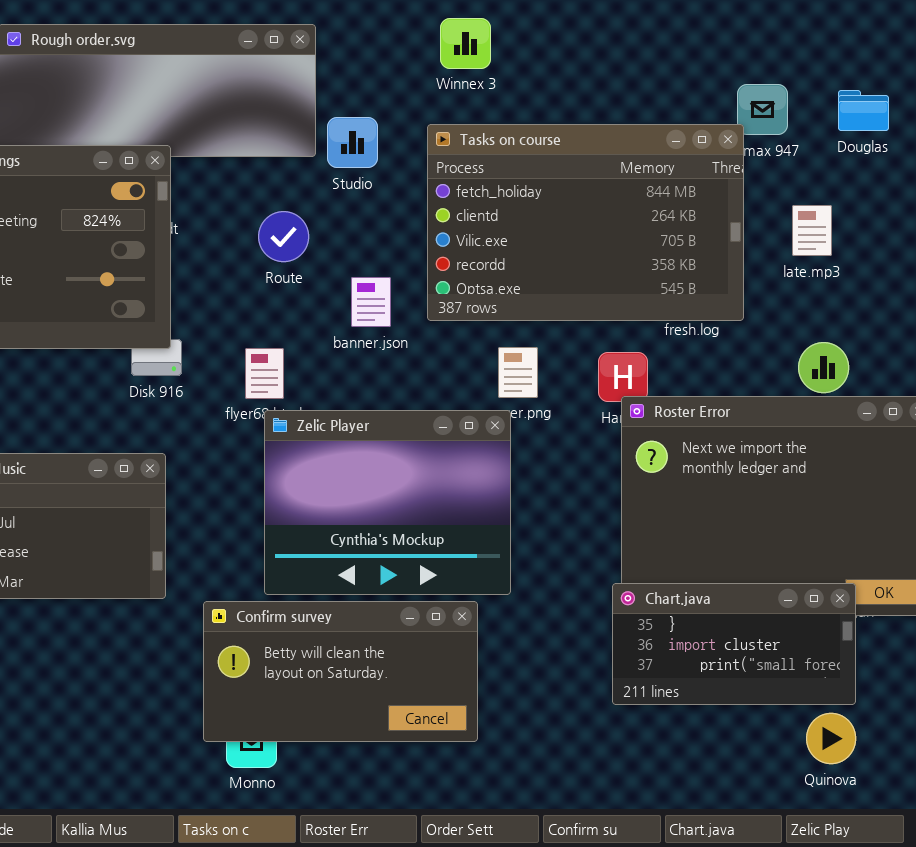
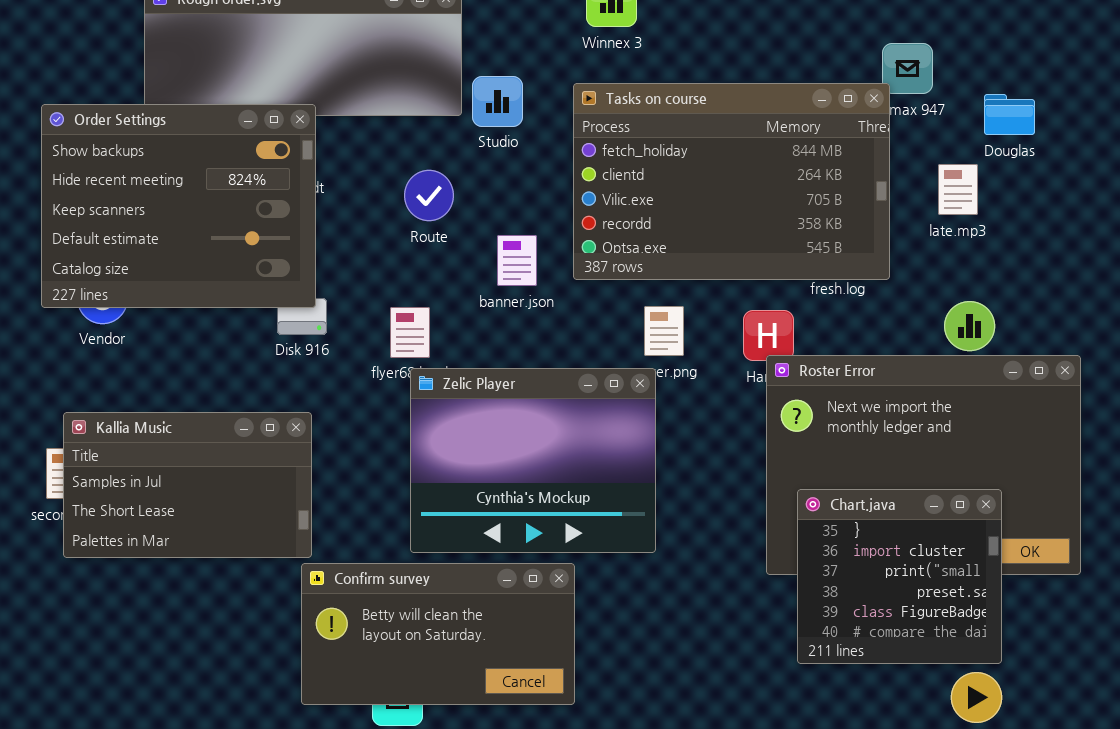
Douglas: [838,90,889,131] -> [984,94,1035,135], moved
Chart.java: [612,583,856,705] -> [797,489,1002,664], resized
Confirm survey: [203,601,478,742] -> [301,563,575,705], moved

